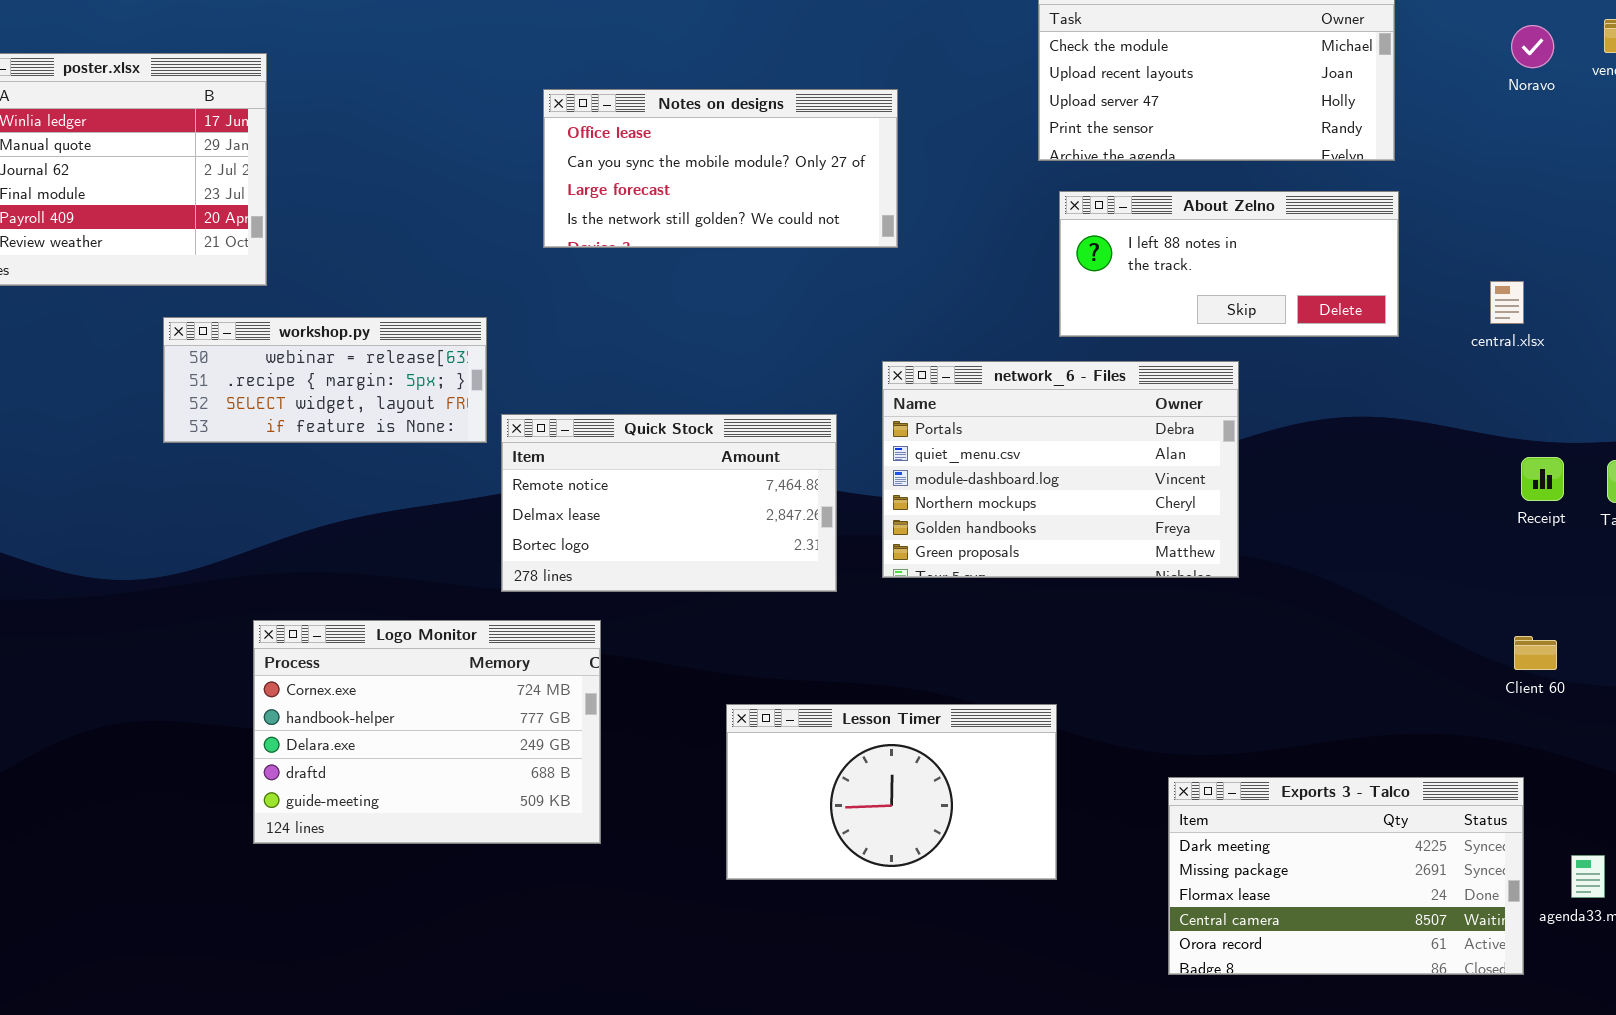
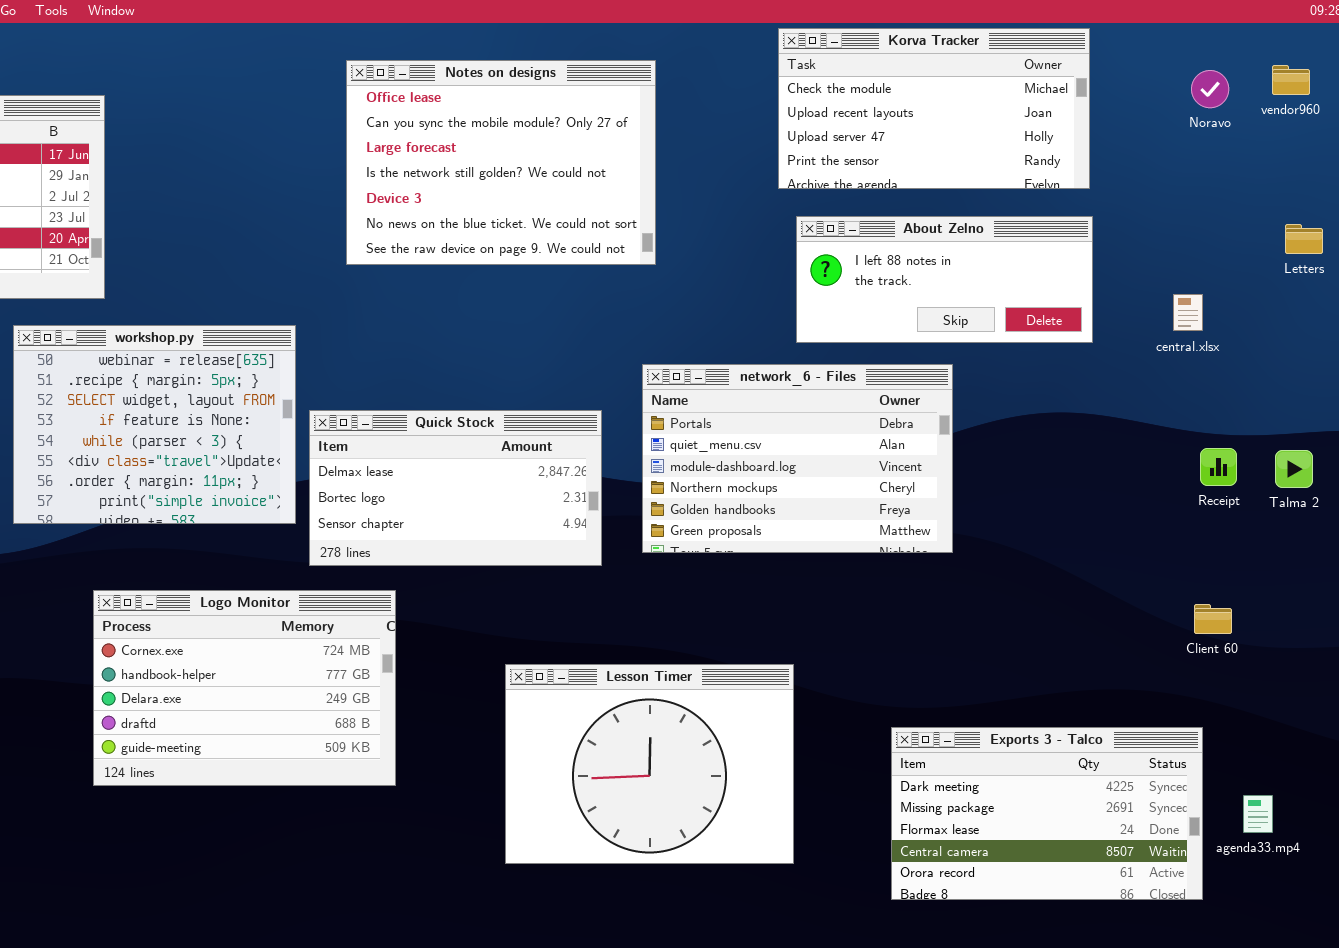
Notes on designs: [543,89,898,248] -> [346,60,656,265], resized
workshop.py: [163,317,487,443] -> [13,325,296,524], resized
Quick Stock: [501,414,837,592] -> [309,410,602,566], scrolled down 1 row
Lesson Timer: [726,704,1057,880] -> [505,664,794,864], resized

